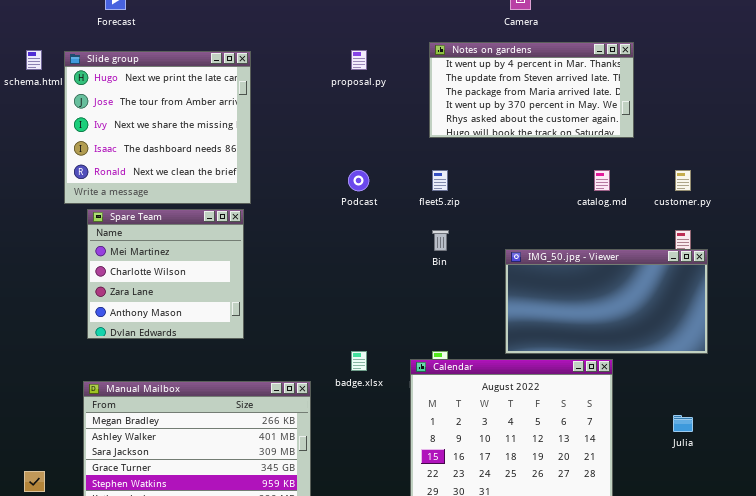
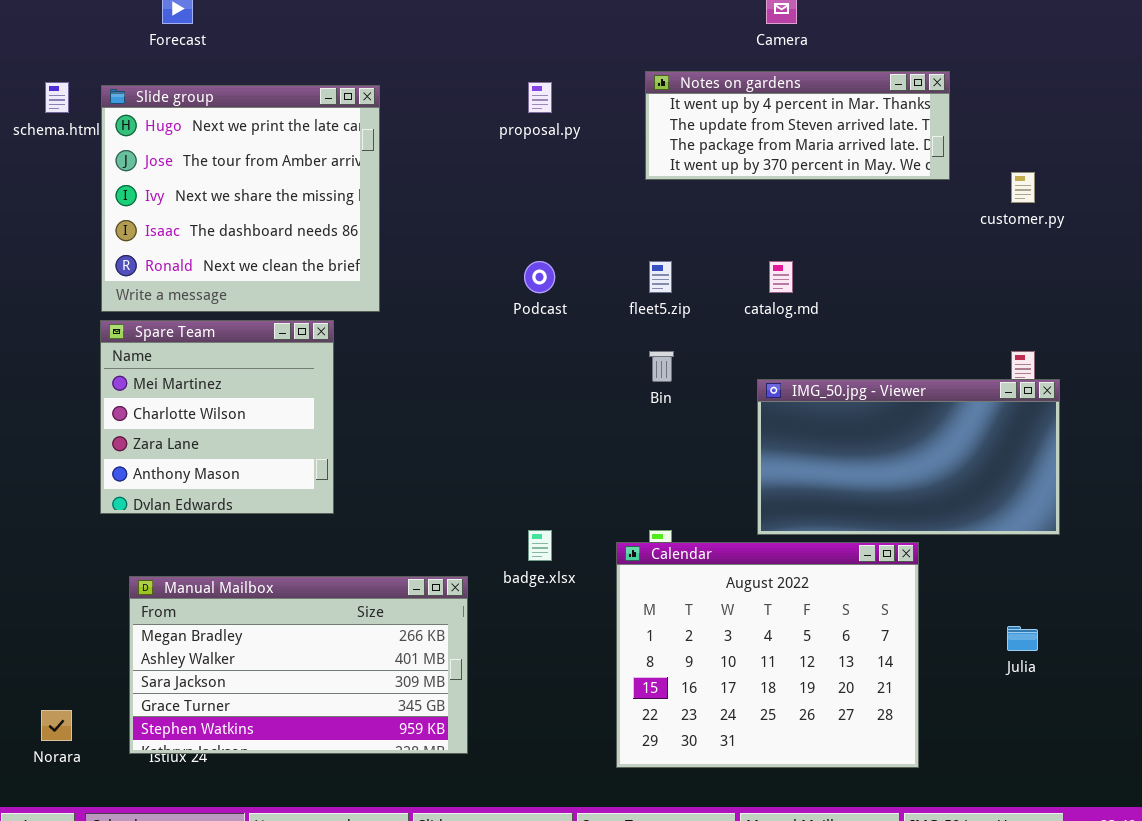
Notes on gardens: [429,42,634,138] -> [645,71,950,180], resized
catalog.md: [594,170,610,191] -> [769,261,793,293], moved
customer.py: [675,170,691,191] -> [1011,172,1035,203], moved
Spare Team: [87,209,244,339] -> [100,320,334,514], moved

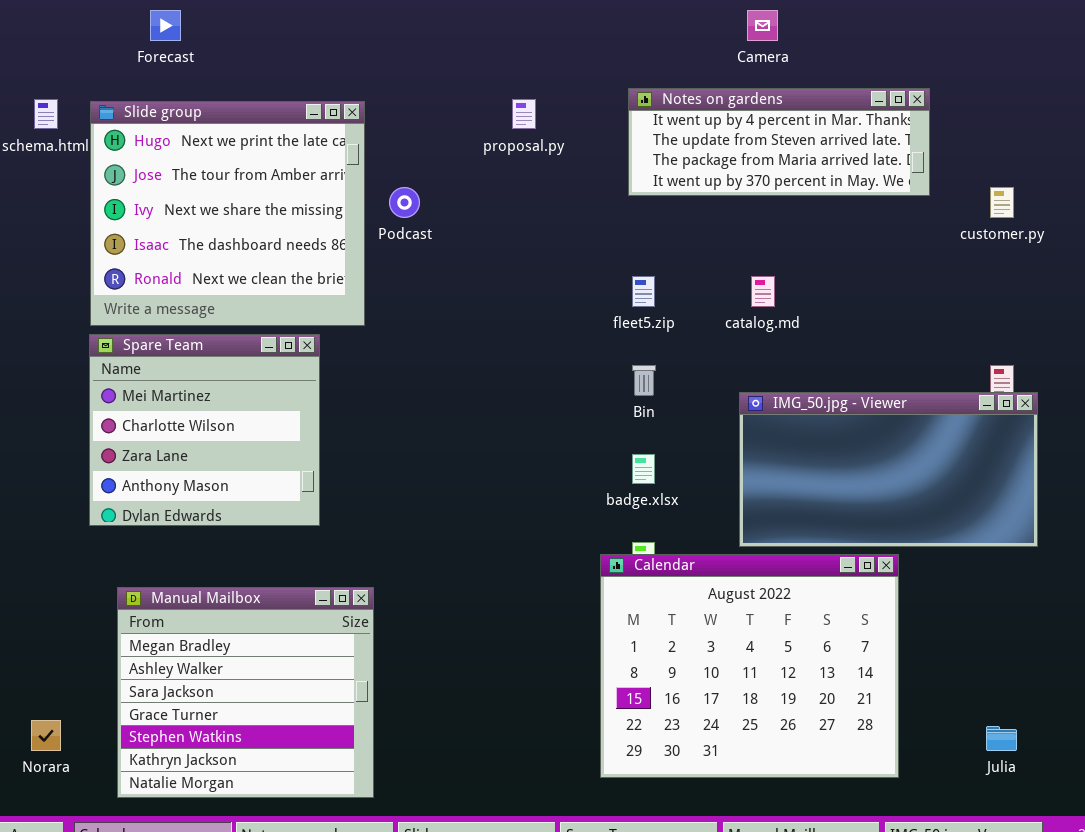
Podcast: [524,261,555,293] -> [389,187,420,218], moved
badge.xlsx: [528,530,552,561] -> [632,454,655,484], moved
Manual Mailbox: [129,576,468,754] -> [117,587,374,798], resized
Julia: [1007,626,1038,651] -> [986,726,1017,751], moved

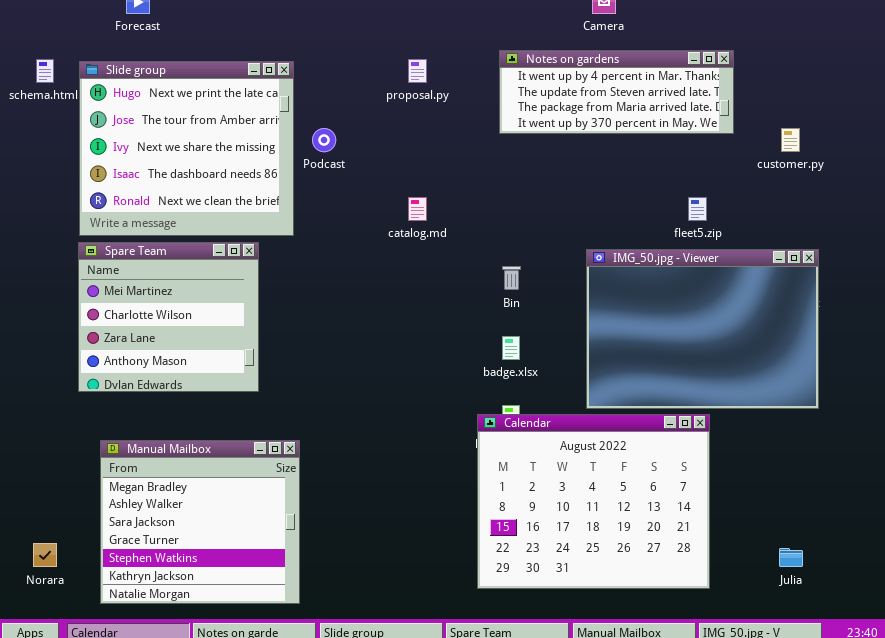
fleet5.zip: [632,276,655,307] -> [688,197,707,221], moved
catalog.md: [751,276,775,307] -> [408,197,427,221], moved
IMG_50.jpg - Viewer: [739,392,1038,547] -> [586,249,819,409], resized

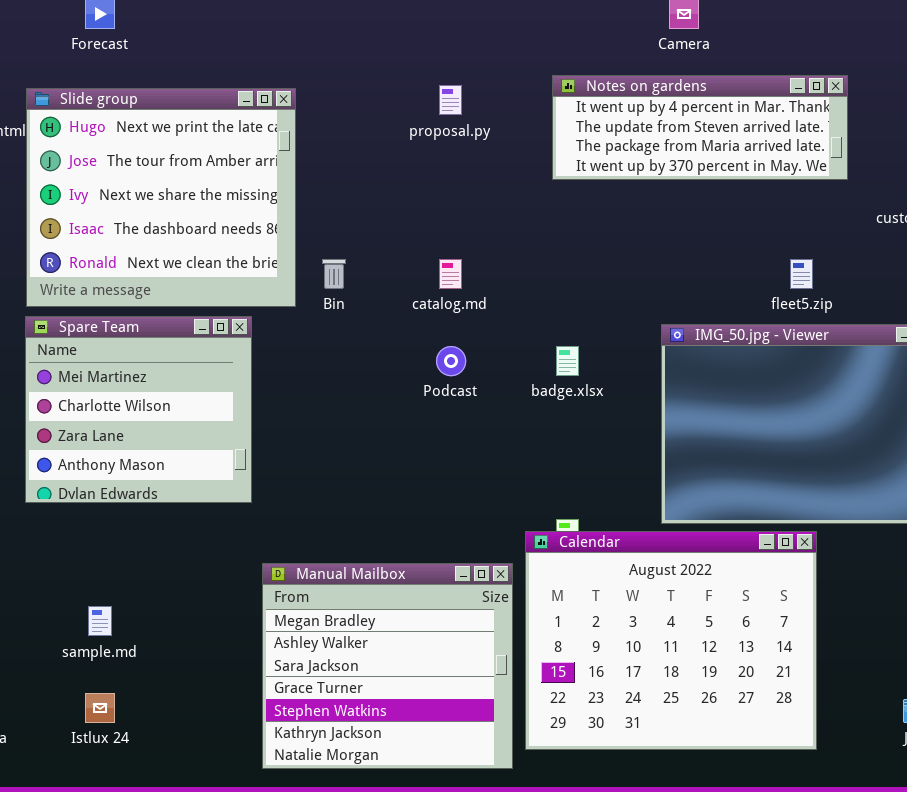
Podcast: [312,128,336,152] -> [436,346,466,376], moved
Bin: [502,266,521,290] -> [322,259,346,289], moved
badge.xlsx: [502,336,520,360] -> [556,346,579,376], moved
Manual Mailbox: [100,440,300,604] -> [262,563,513,769], moved

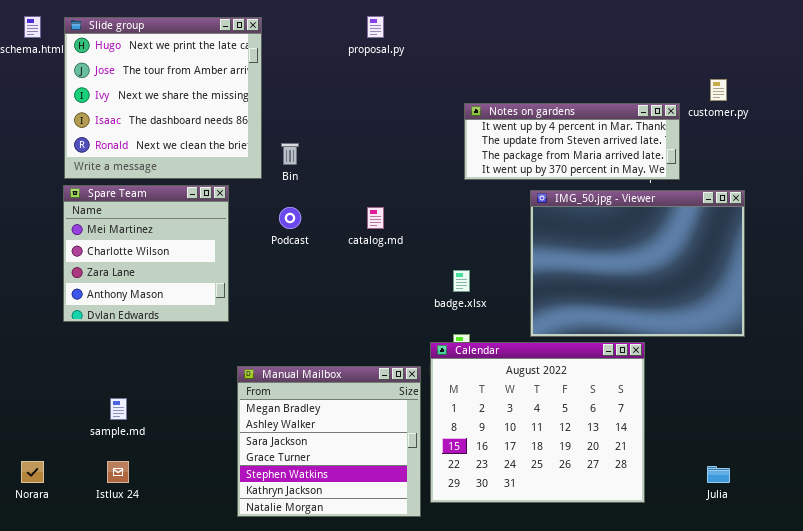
Notes on gardens: [552,75,848,180] -> [464,103,680,180], moved
catalog.md: [439,259,462,289] -> [367,207,384,229], moved
Podcast: [436,346,466,376] -> [279,207,301,229], moved
badge.xlsx: [556,346,579,376] -> [453,270,470,292], moved

